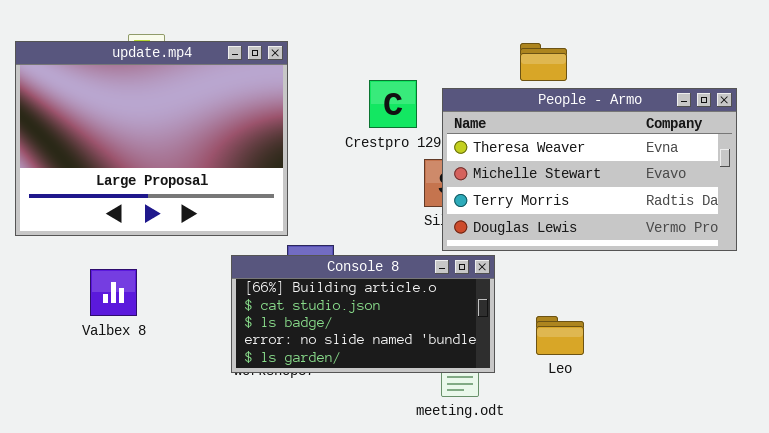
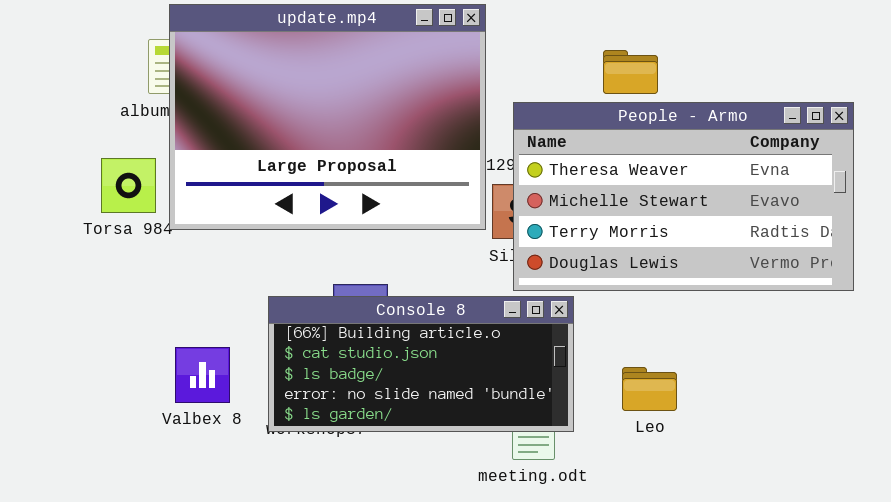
update.mp4: [15,41,288,236] -> [169,4,486,230], moved
Valbex 8: [90,269,137,316] -> [175,347,230,403], moved

